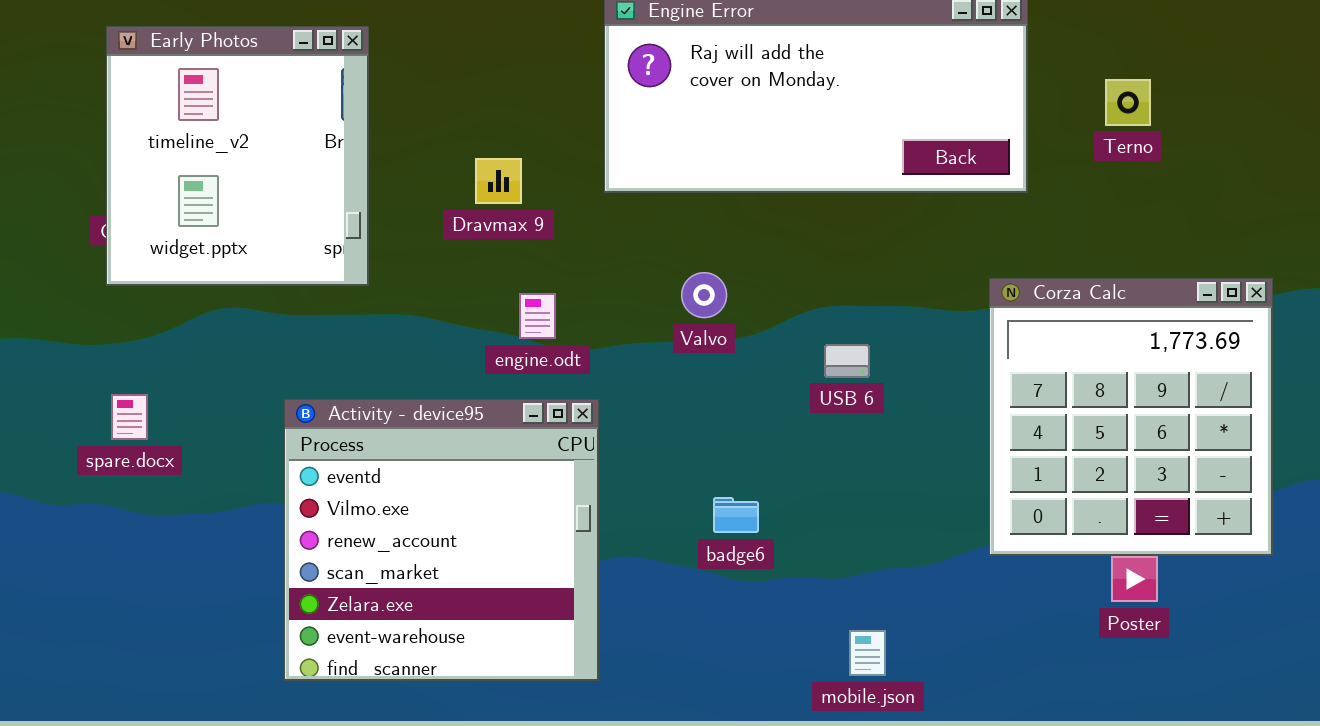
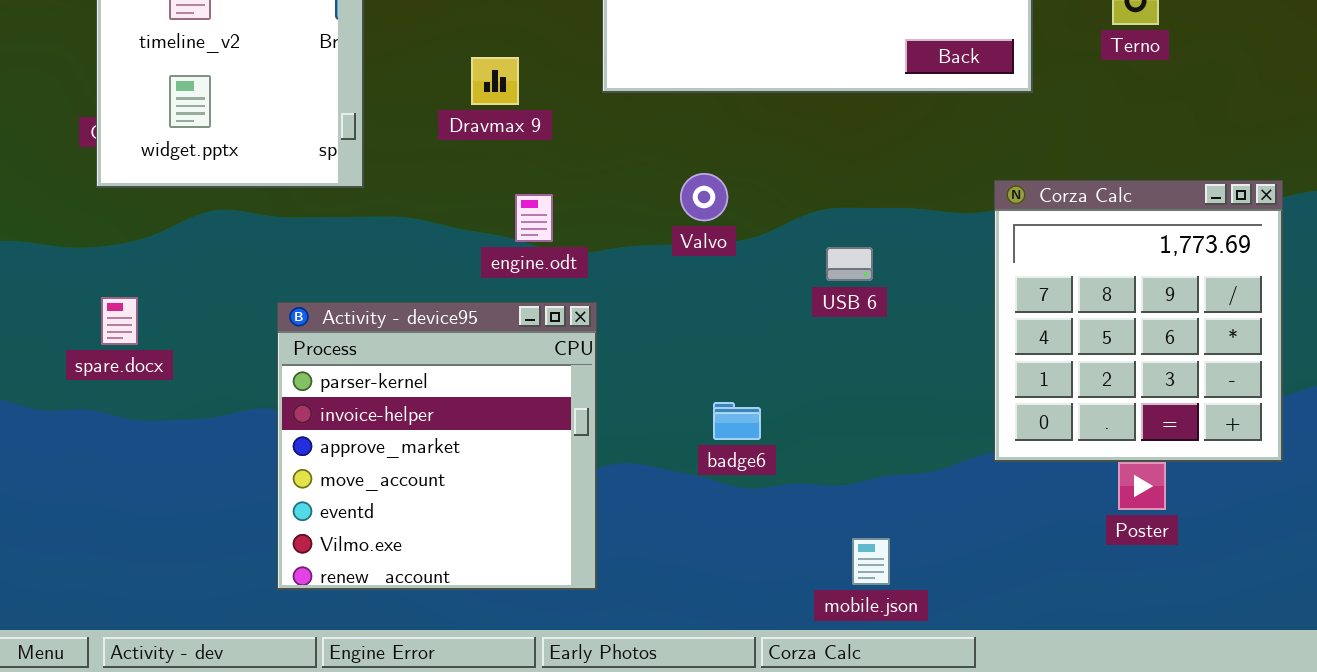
Activity - device95: [284,399,599,681] -> [277,302,597,590], scrolled up 4 rows

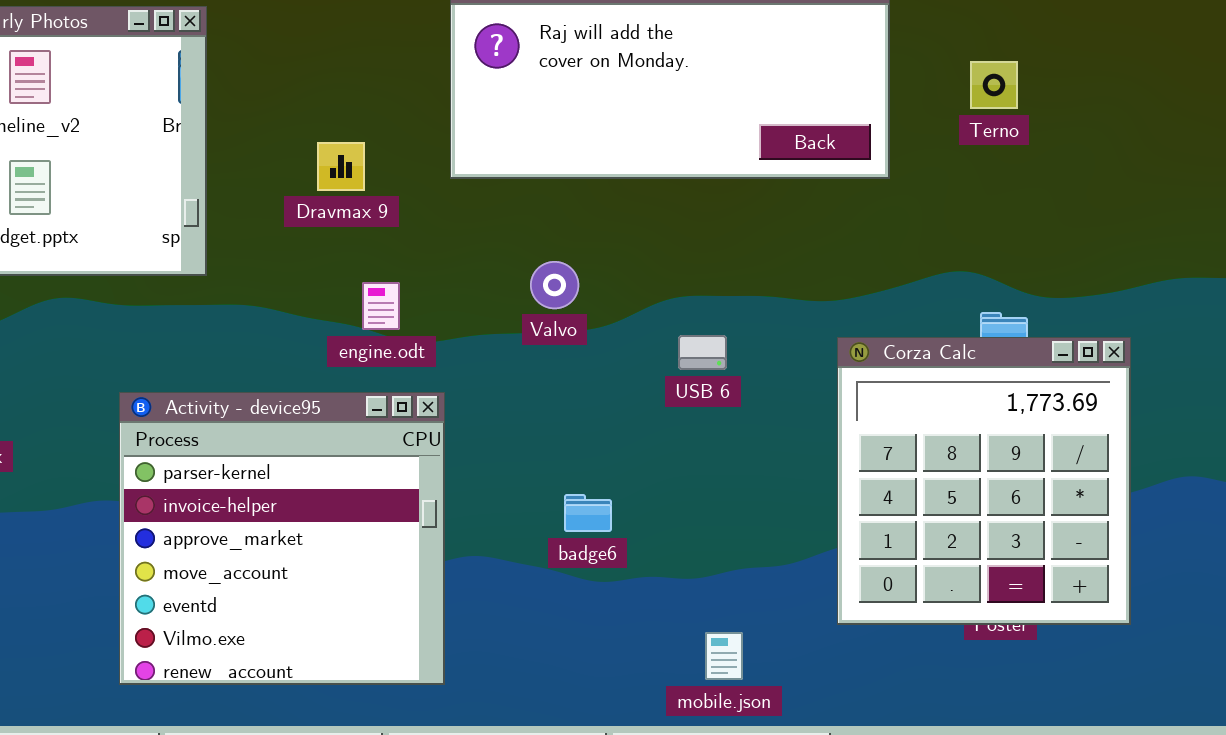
Corza Calc: [994,180,1283,462] -> [837,337,1131,625], moved

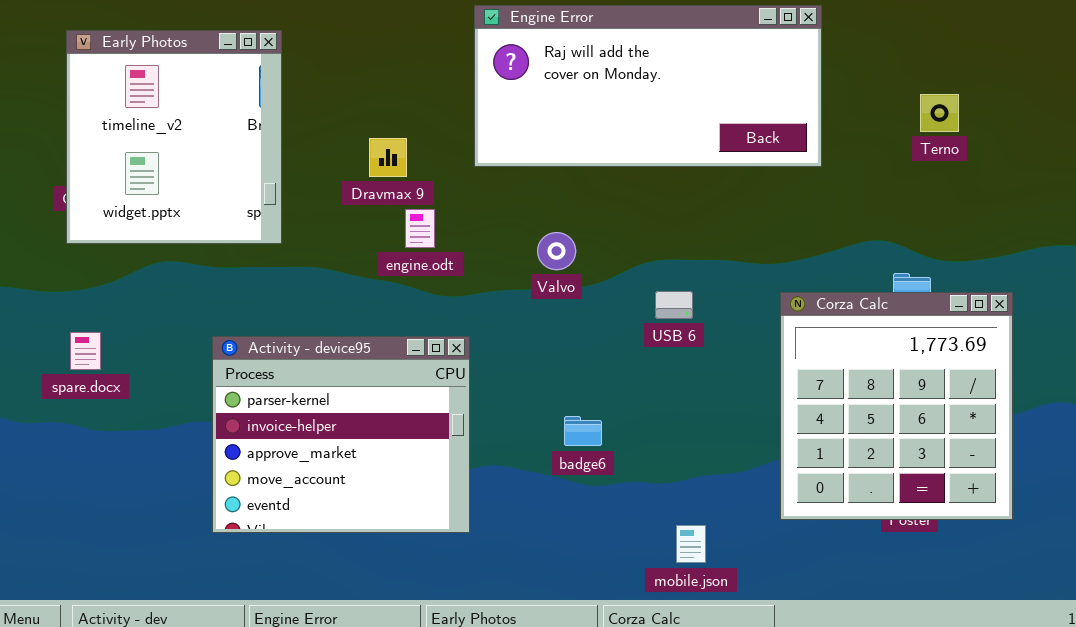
Terno: [970,61,1018,109] -> [920,94,959,132], moved
engine.odt: [362,282,400,330] -> [405,209,435,248], moved
Activity - device95: [119,392,445,685] -> [212,336,470,533], resized

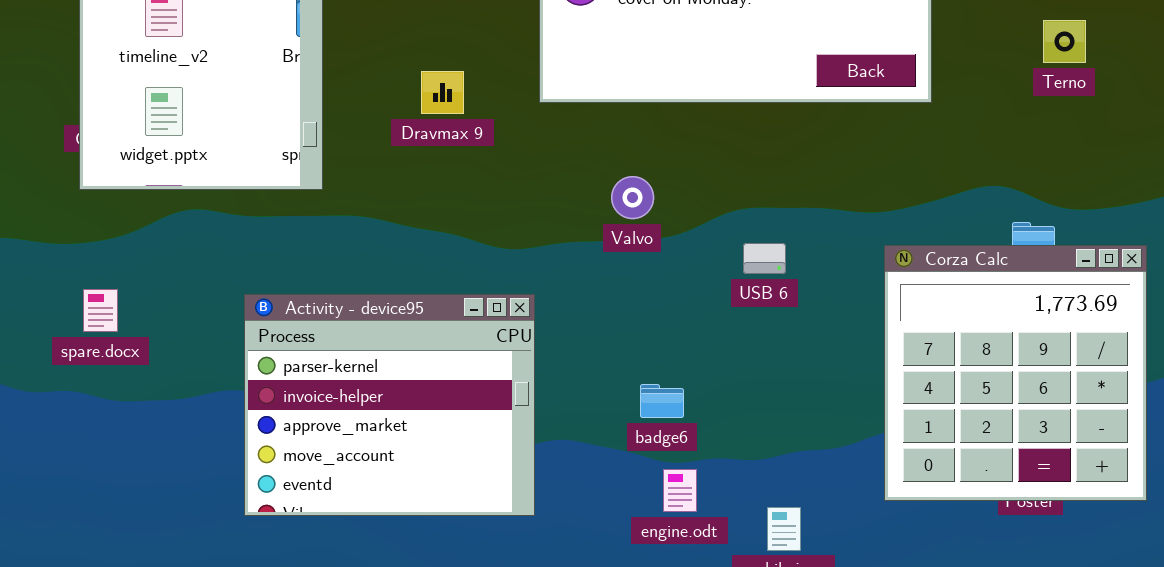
engine.odt: [405,209,435,248] -> [663,469,697,512], moved

